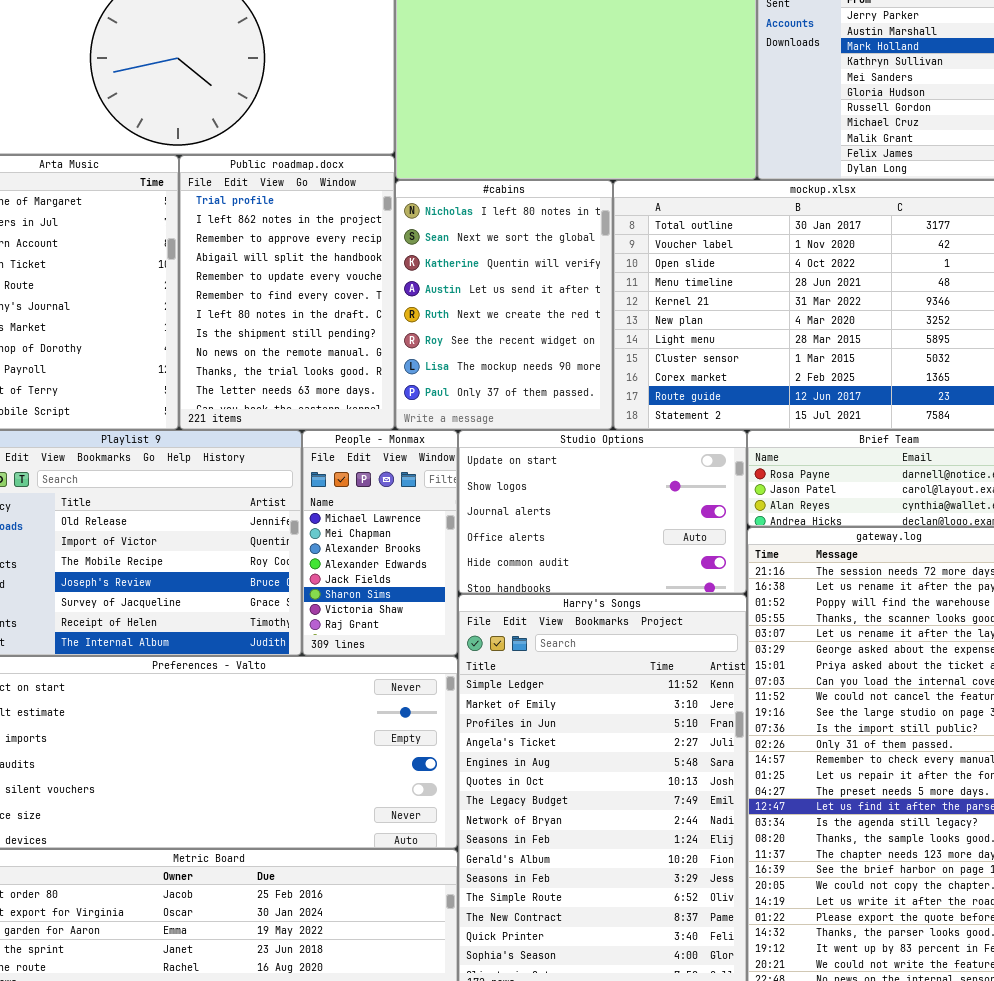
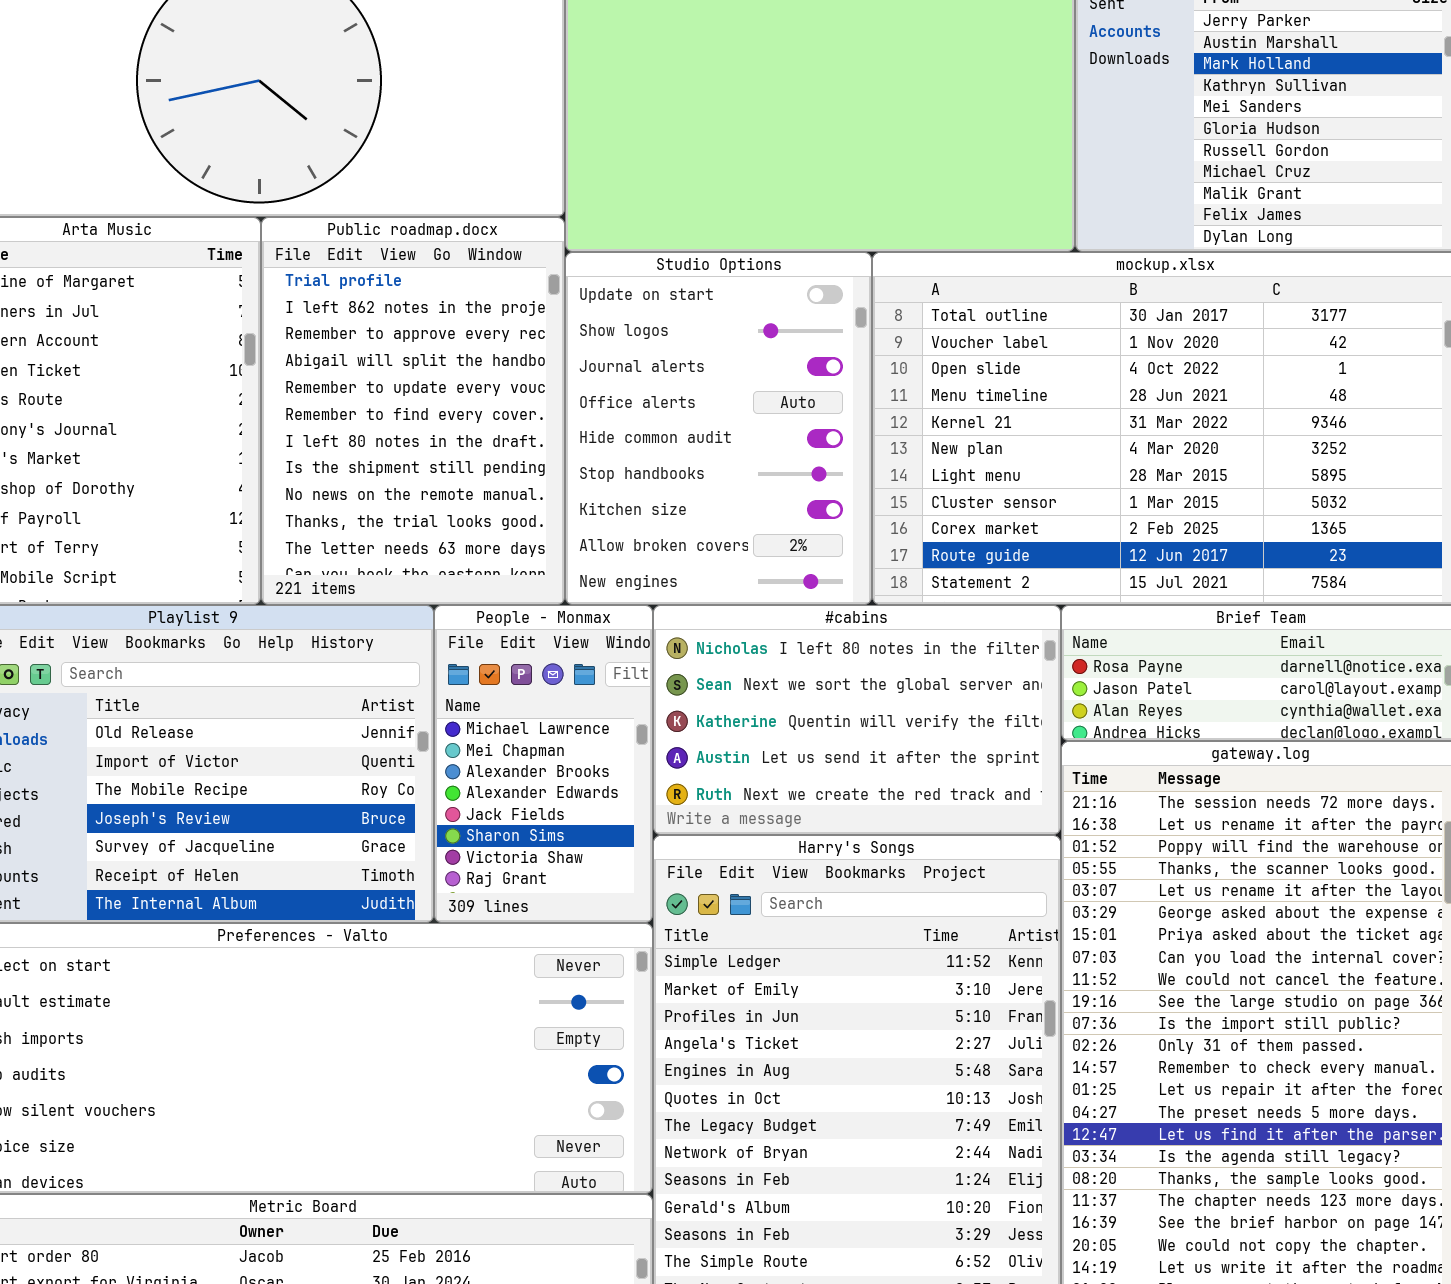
#cabins: [395,180,613,430] -> [653,605,1061,835], moved, resized
Studio Options: [458,430,747,594] -> [565,252,872,605], moved, resized

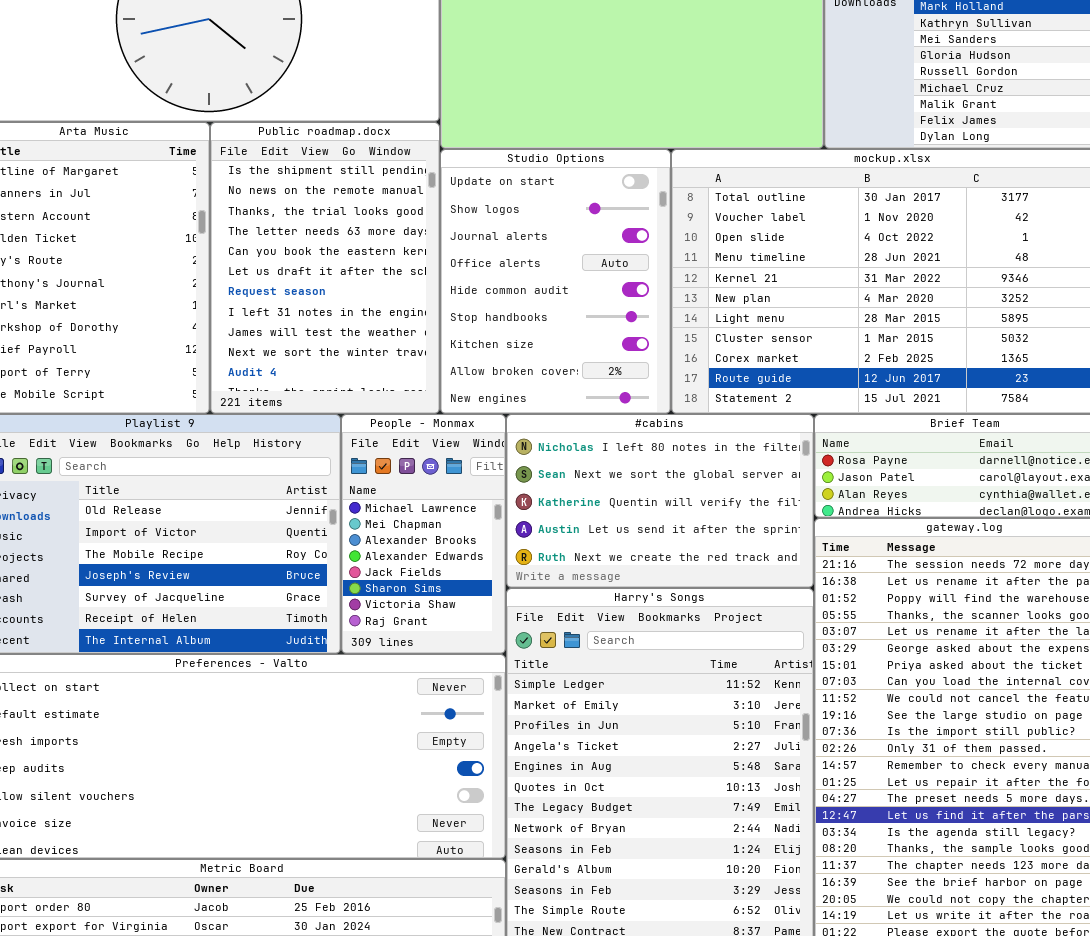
Public roadmap.docx: [261,217,565,605] -> [210,122,440,414], scrolled down 7 rows

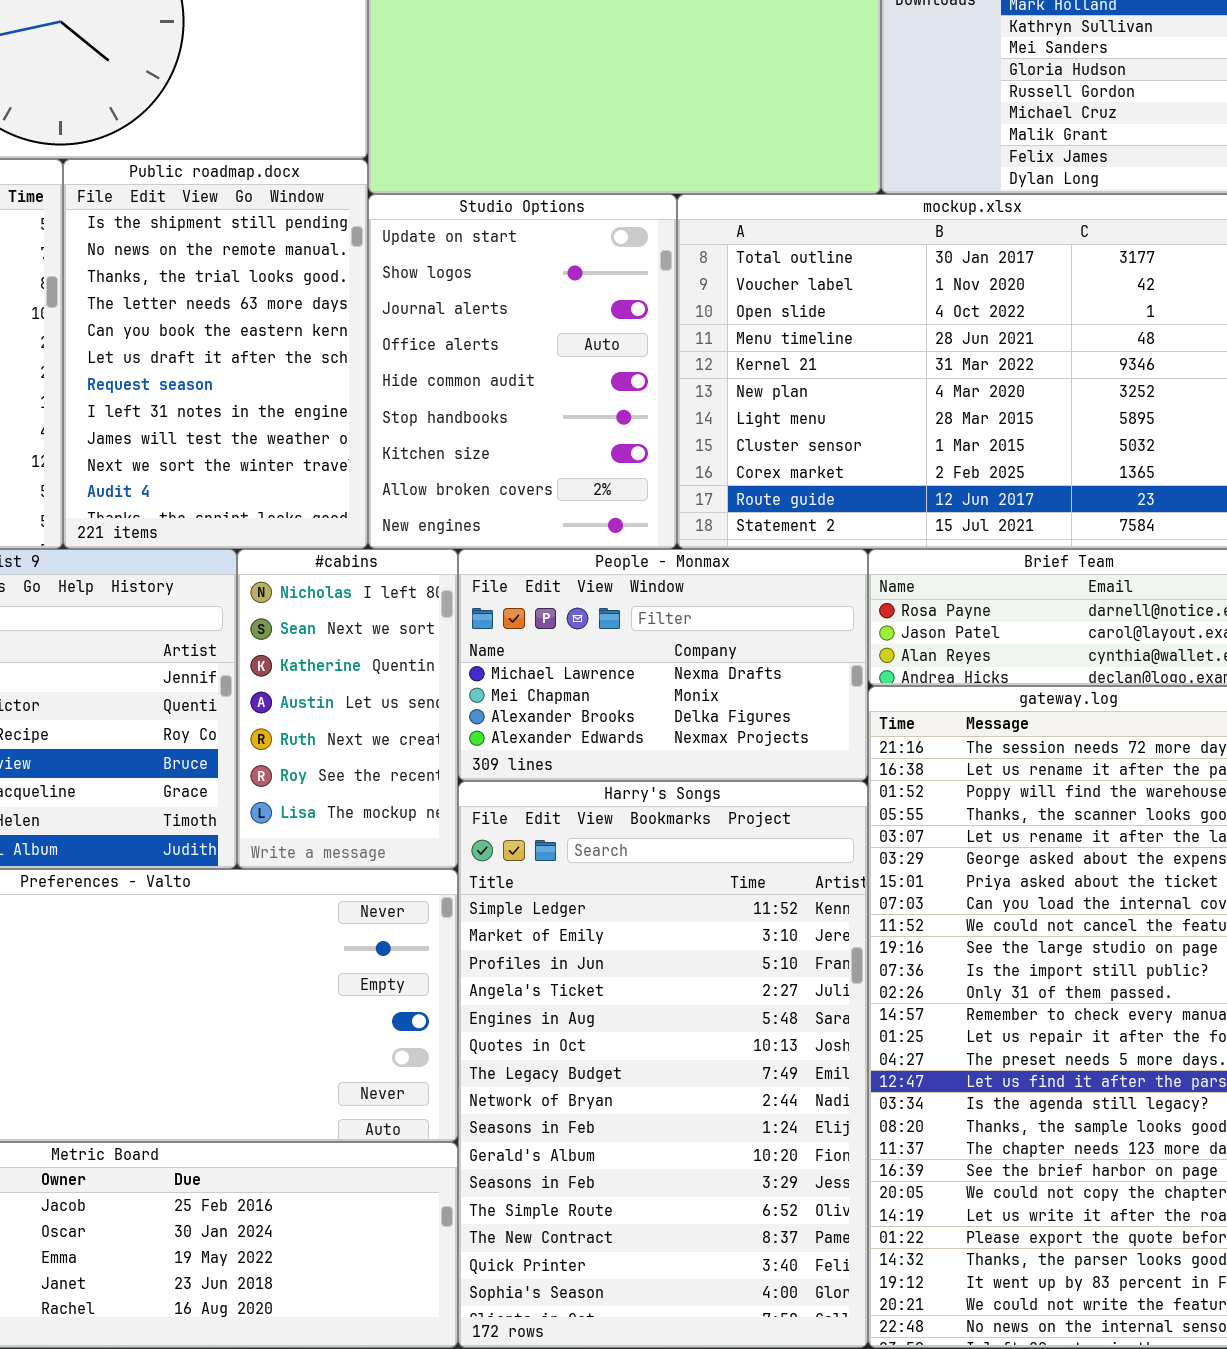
People - Monmax: [341,414,506,654] -> [458,549,868,781], moved, resized
#cabins: [506,414,814,588] -> [237,549,458,869], moved, resized

